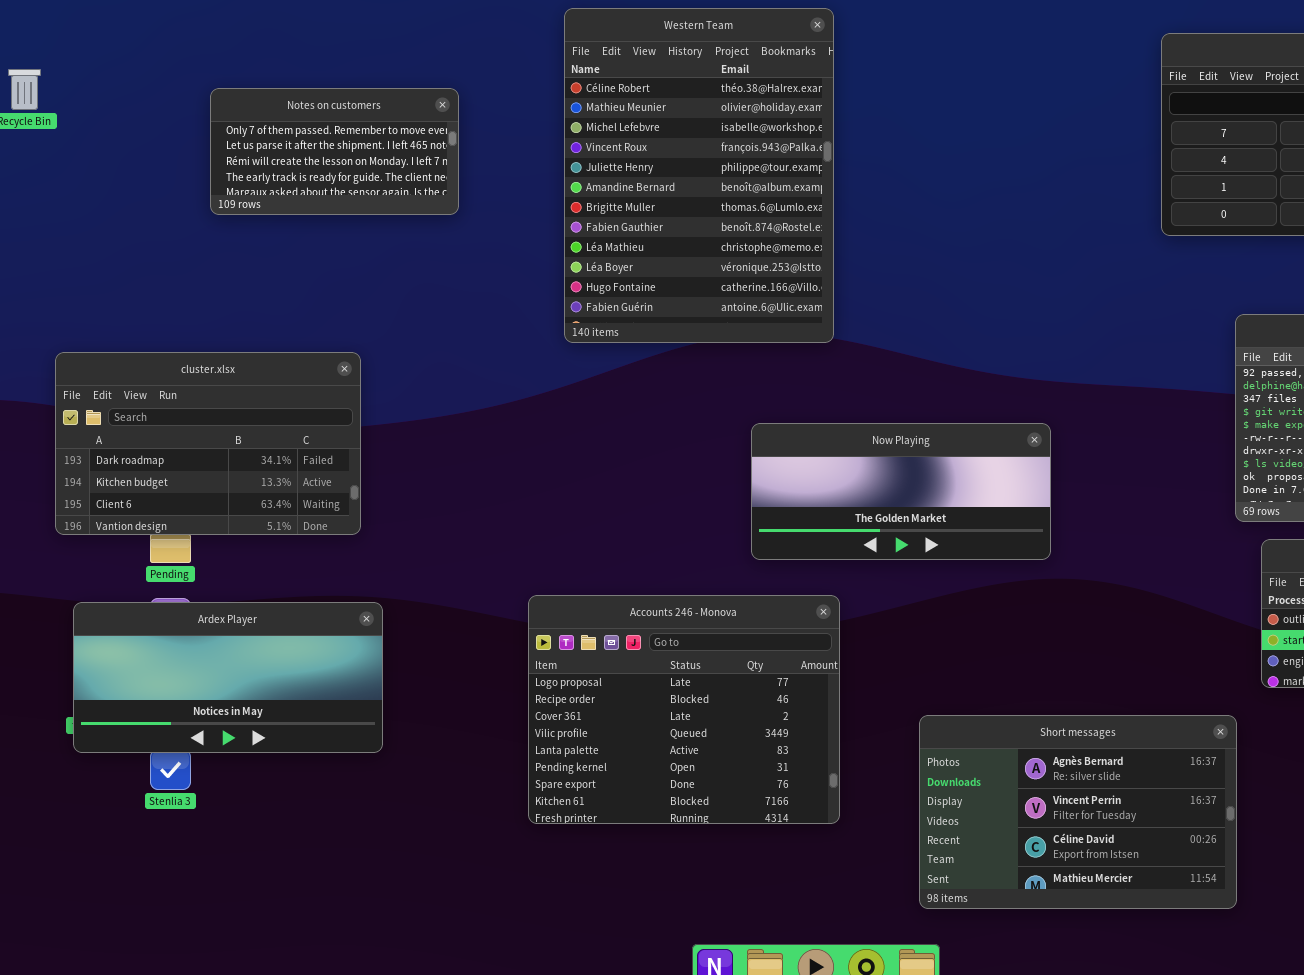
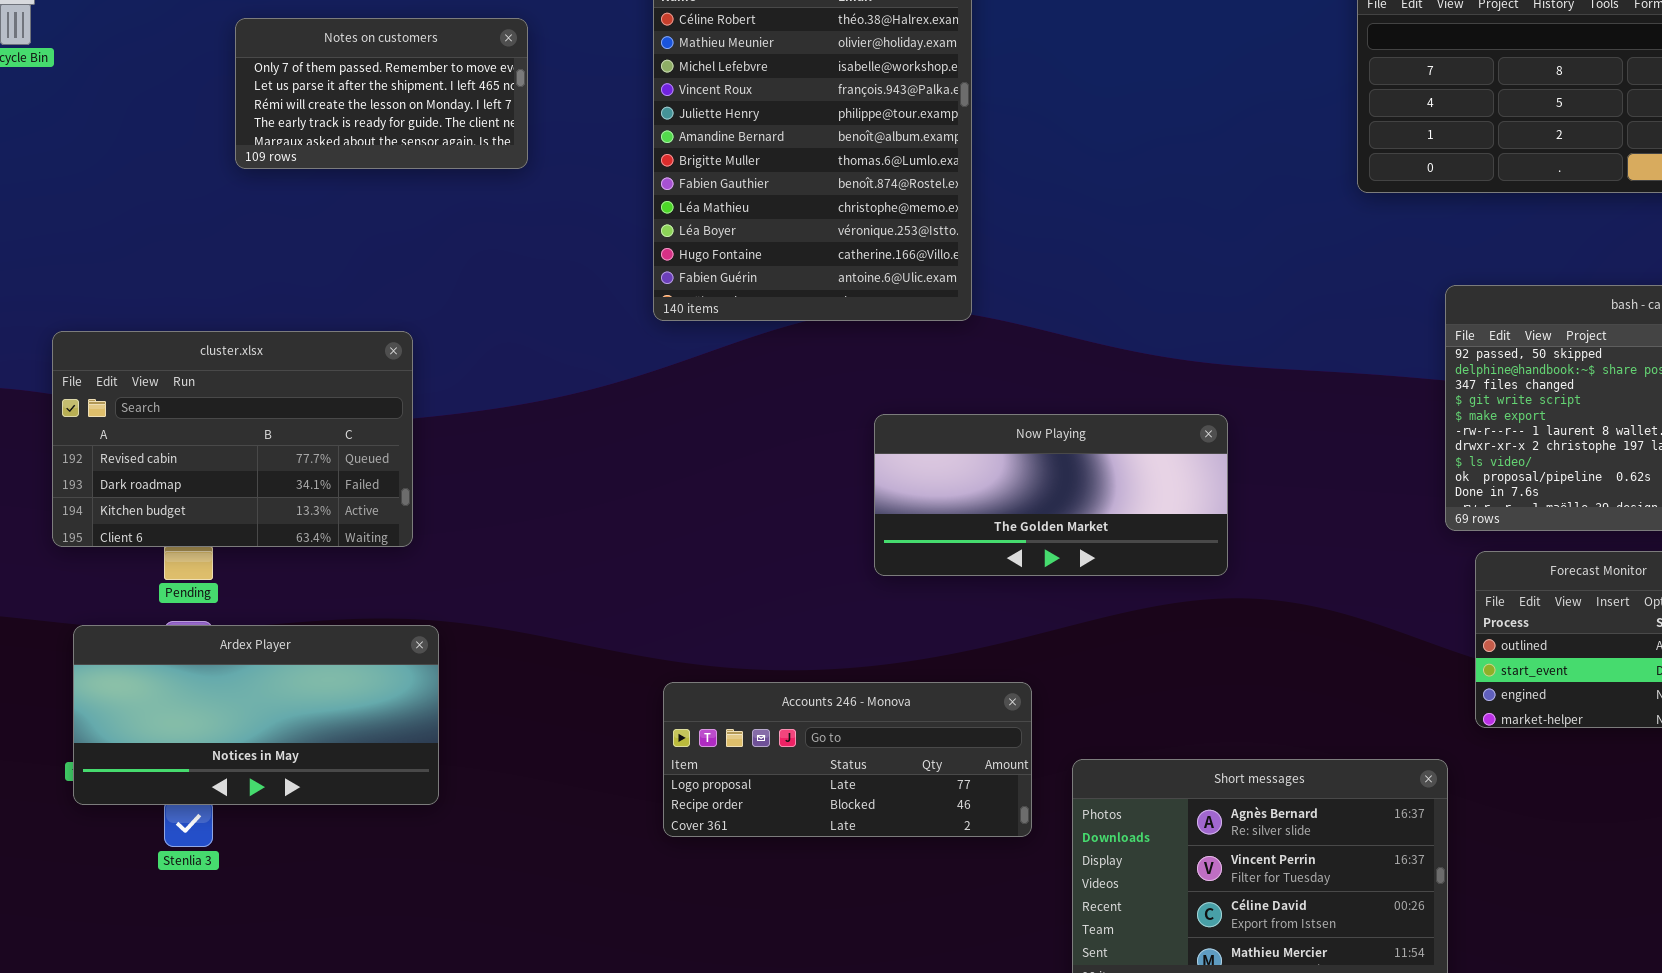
cluster.xlsx: [55,352,361,535] -> [52,331,413,547], scrolled up 1 row
Accounts 246 - Monova: [528,595,840,824] -> [663,682,1032,837], moved, resized

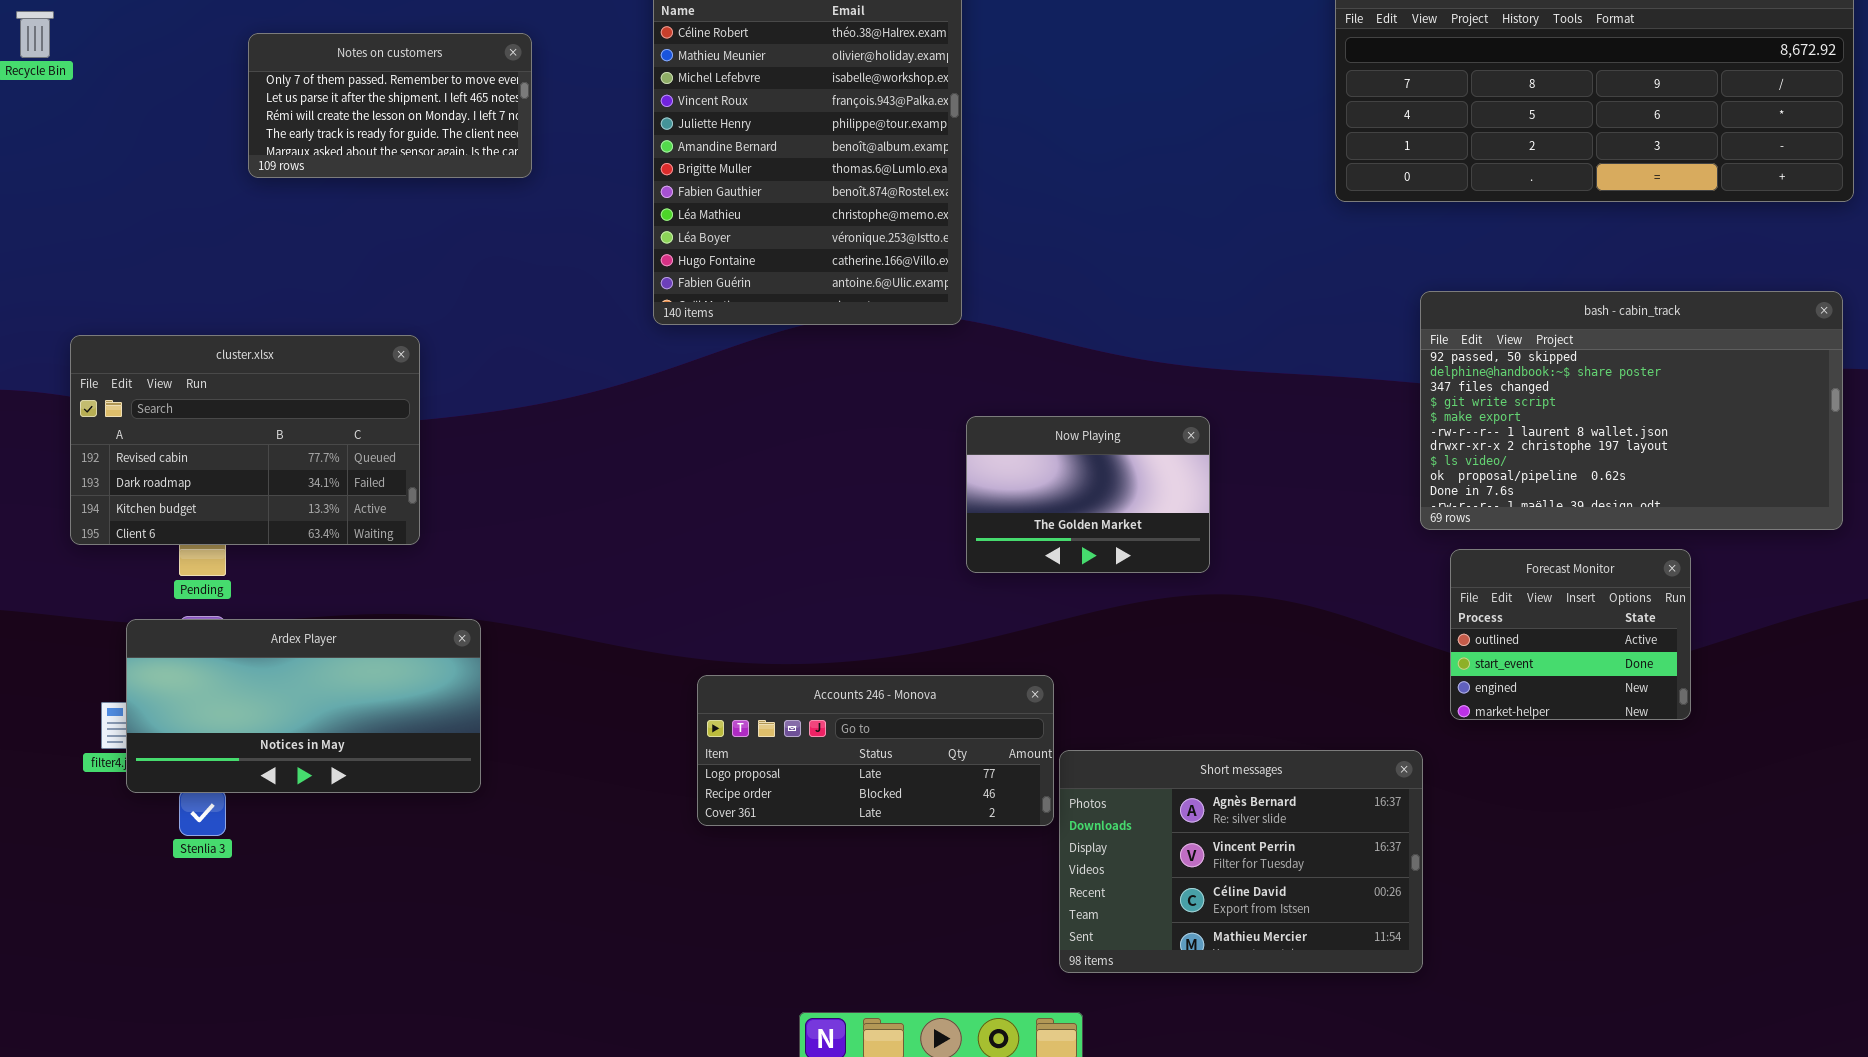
Now Playing: [874,414,1228,576] -> [966,416,1210,573], resized
Ardex Player: [73,625,439,805] -> [126,619,481,793], moved
Accounts 246 - Monova: [663,682,1032,837] -> [697,675,1054,826], moved

